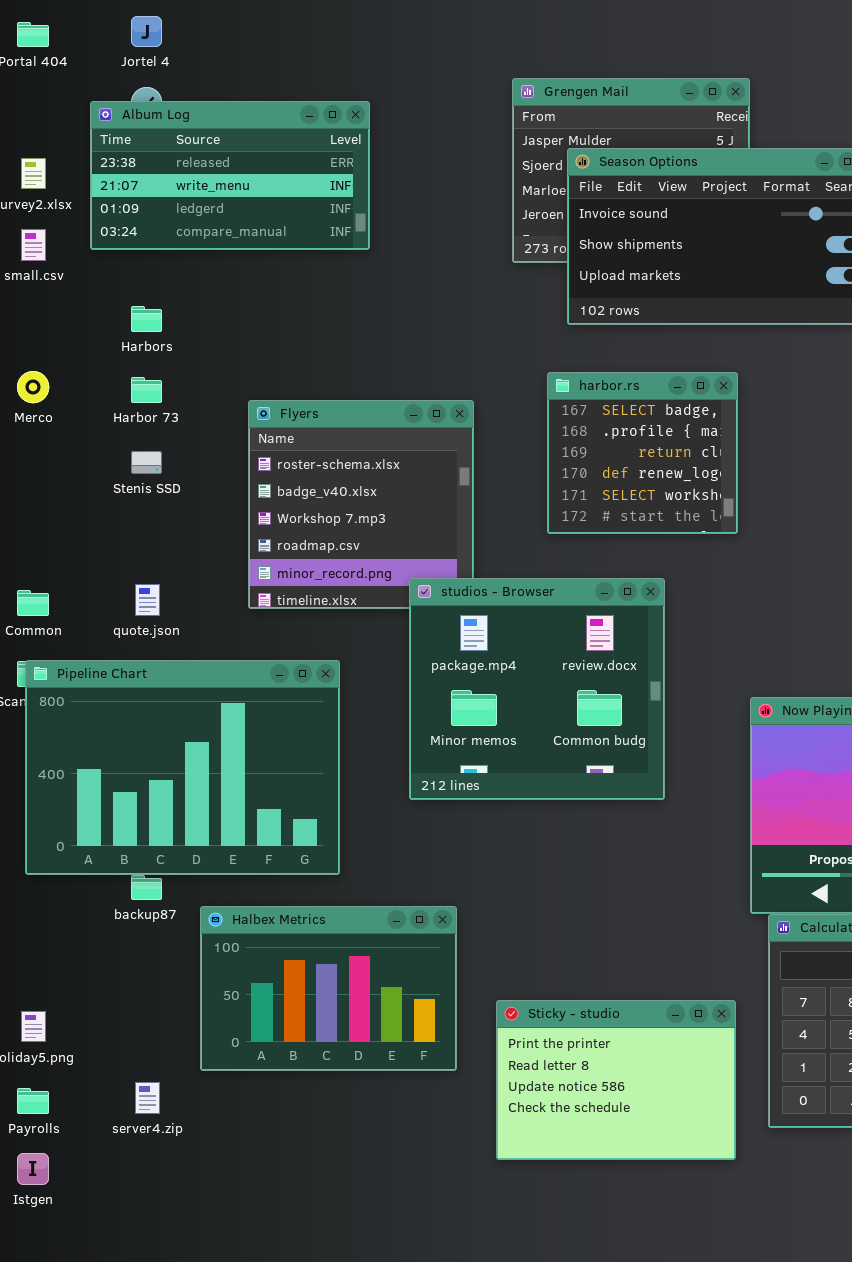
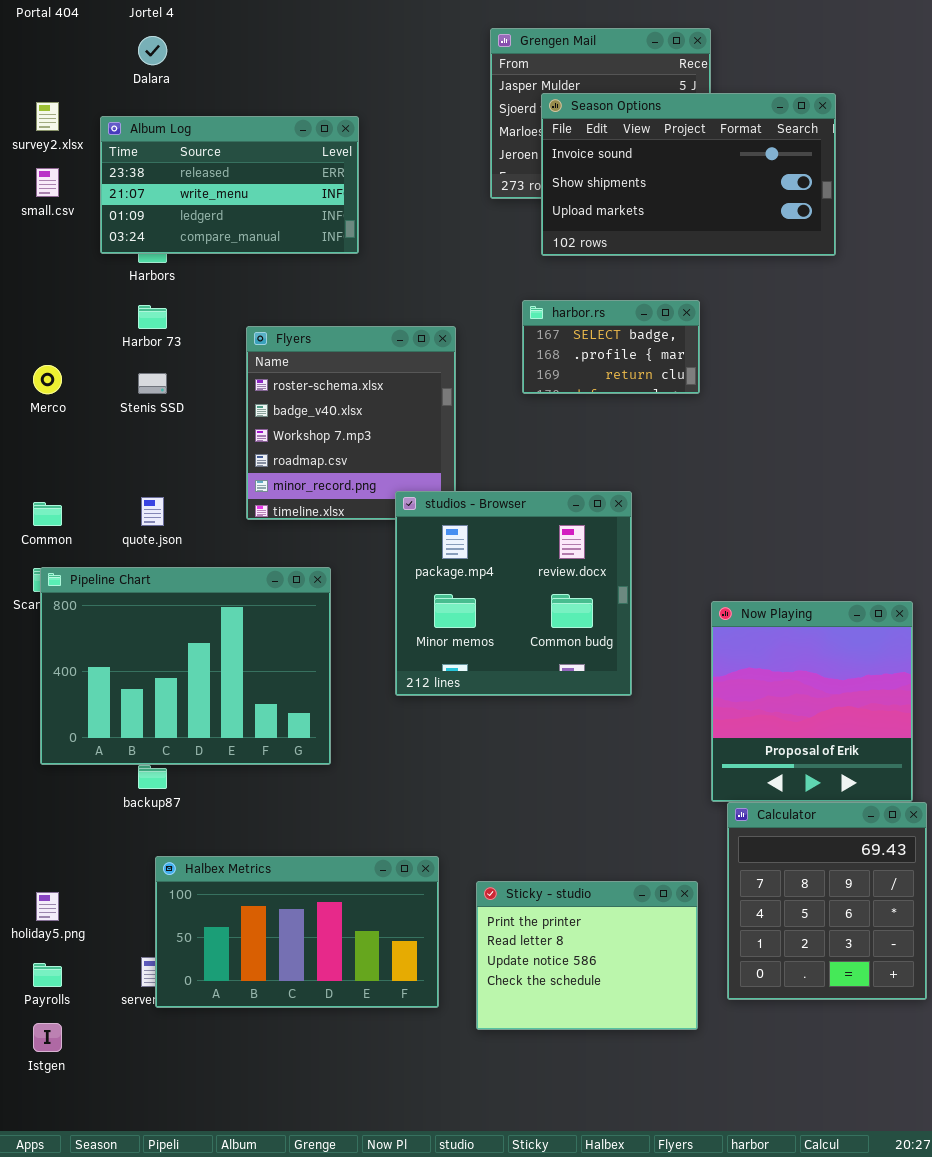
Album Log: [90,101,370,250] -> [100,116,359,254], moved
Merco: [17,371,49,403] -> [33,365,62,394], moved
harbor.rs: [547,372,738,534] -> [522,300,700,394], resized
Halbex Metrics: [200,906,457,1071] -> [155,856,439,1008], moved, resized

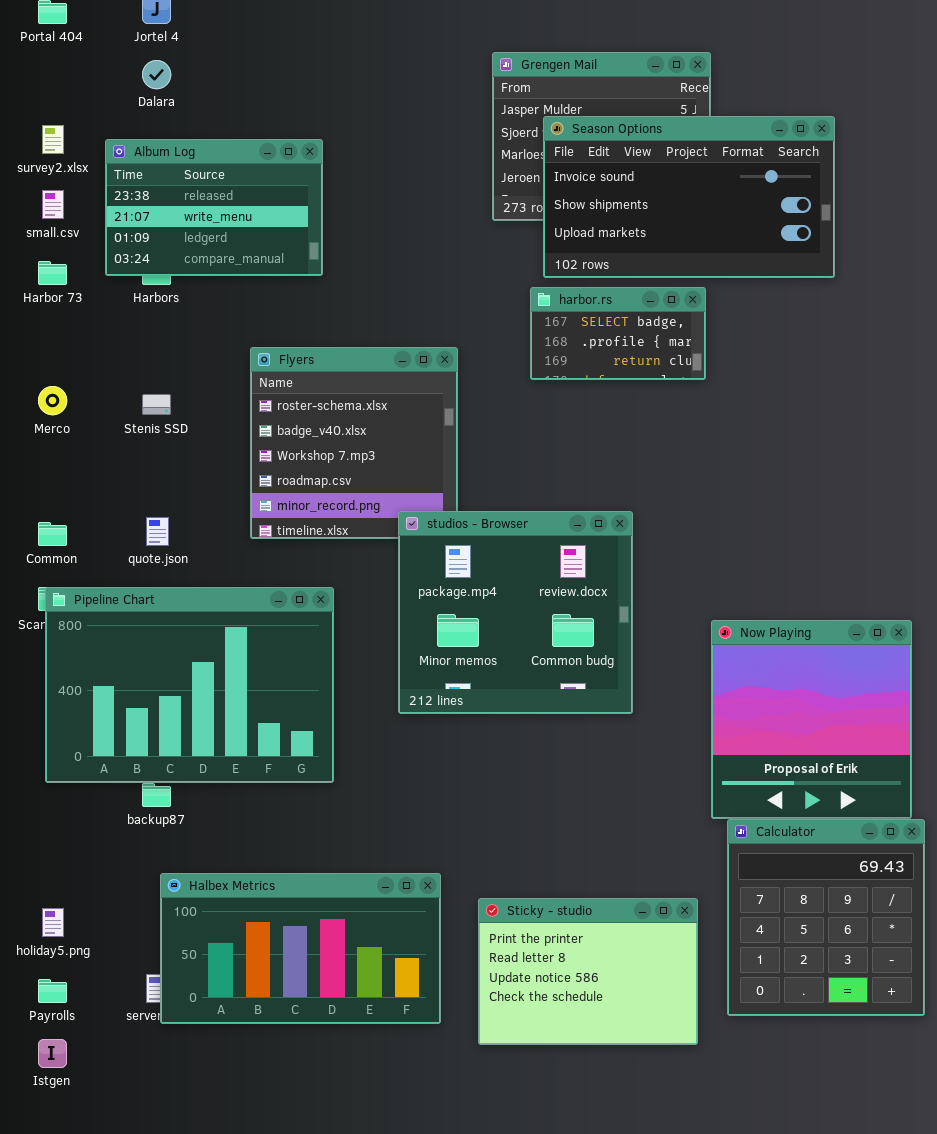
Album Log: [100,116,359,254] -> [105,139,323,276], resized
harbor.rs: [522,300,700,394] -> [530,287,706,380], moved
Harbor 73: [138,305,167,329] -> [38,261,67,285], moved

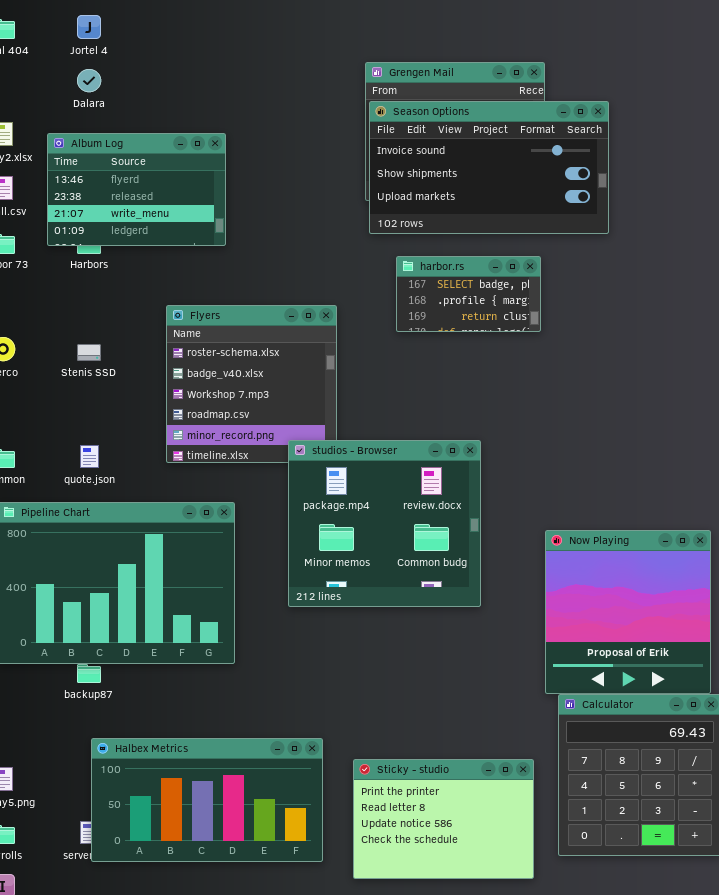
Season Options: [543,116,835,278] -> [369,101,609,234], moved
Album Log: [105,139,323,276] -> [47,133,226,246], scrolled up 1 row

